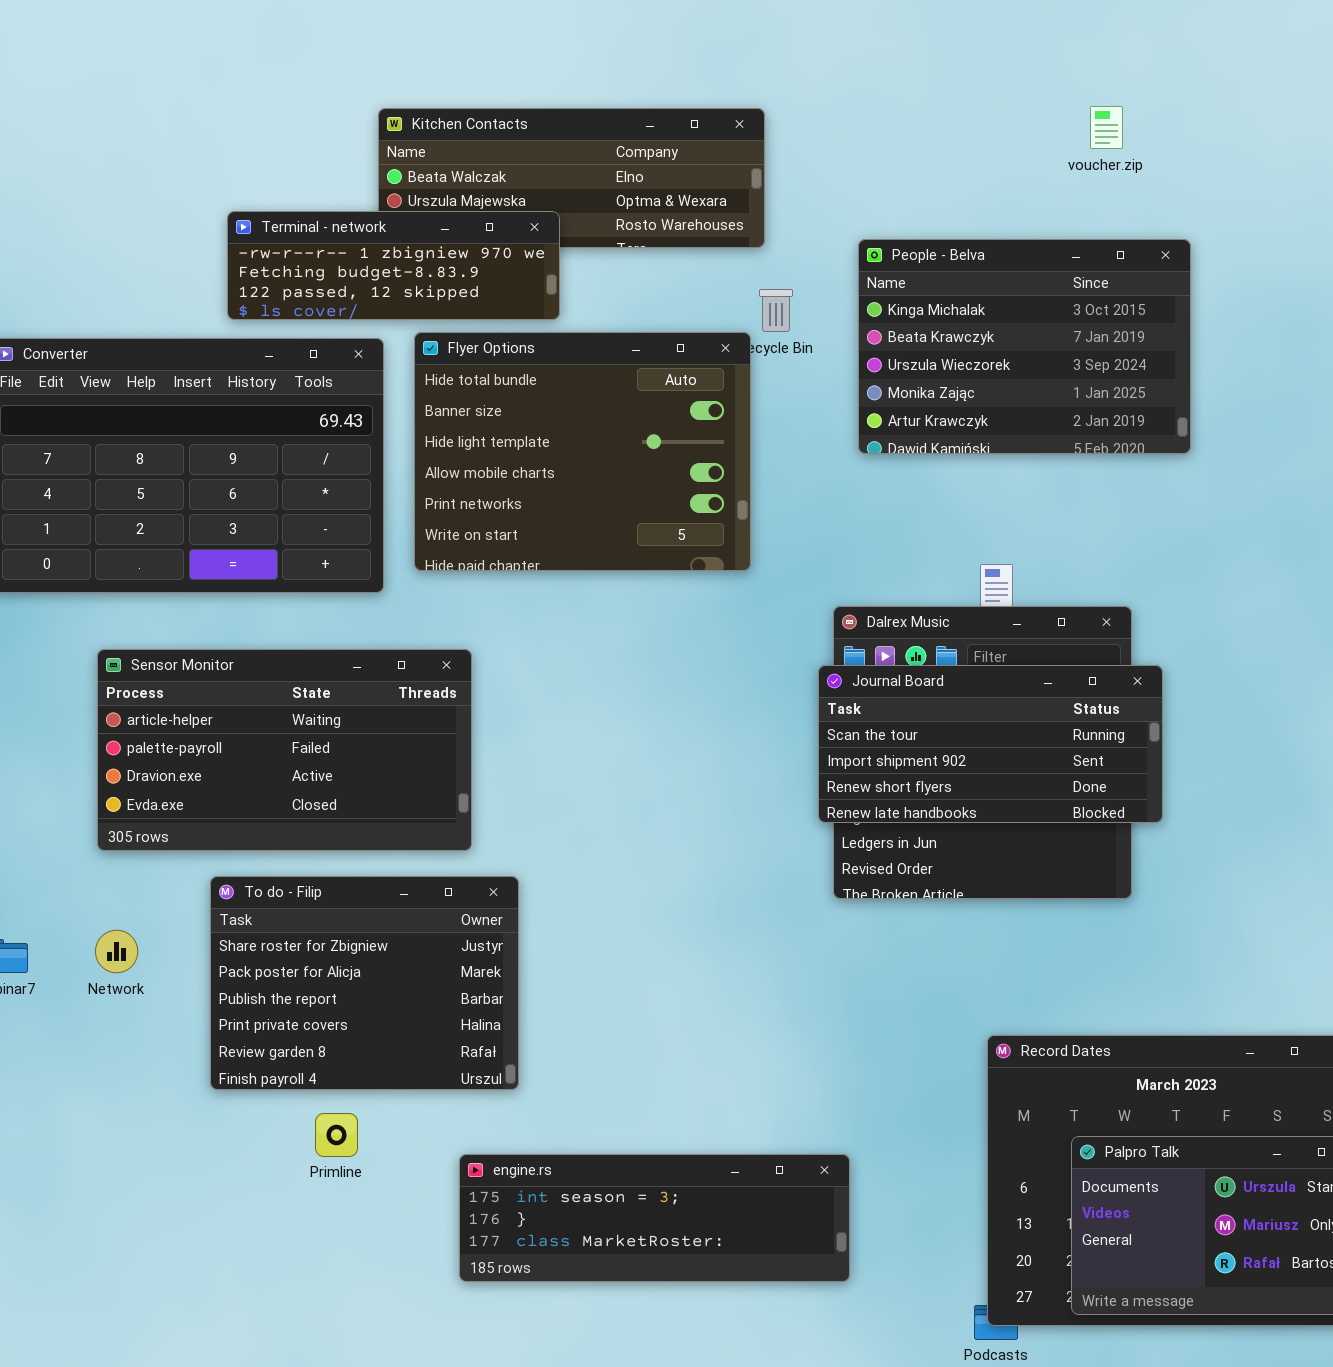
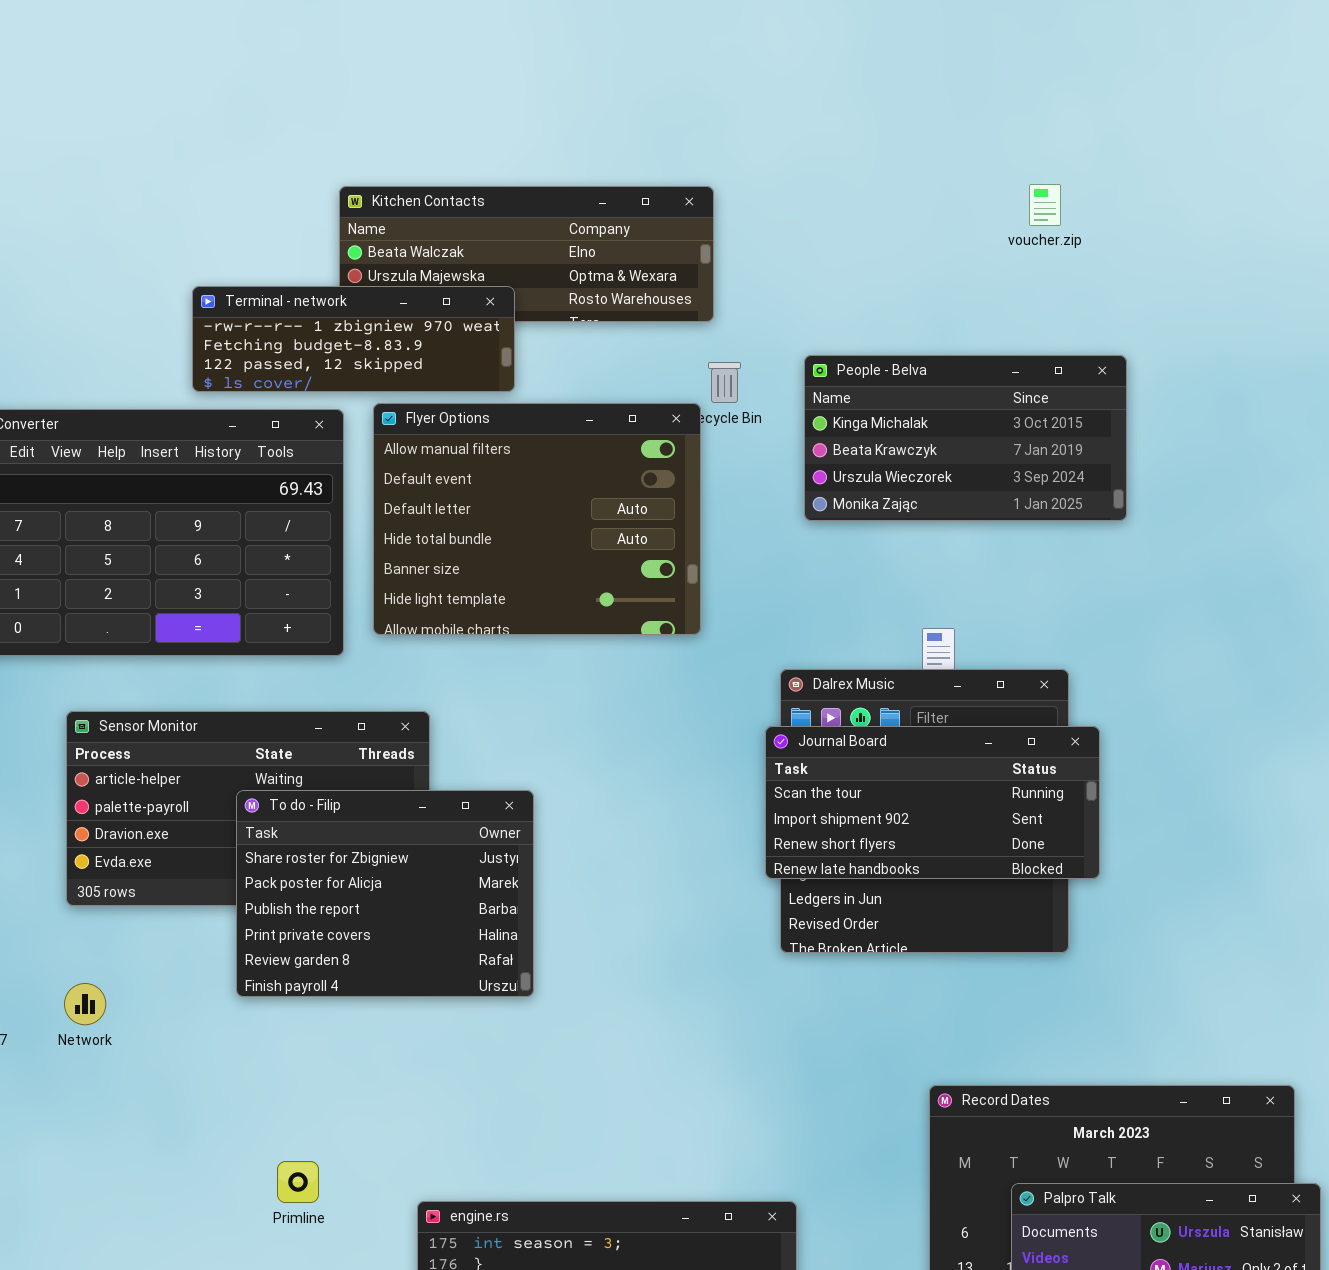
People - Belva: [858,239,1191,454] -> [804,355,1127,521], resized
Flyer Options: [414,332,751,571] -> [373,403,701,635], scrolled up 3 rows
To do - Filip: [210,876,519,1090] -> [236,790,534,997], moved

